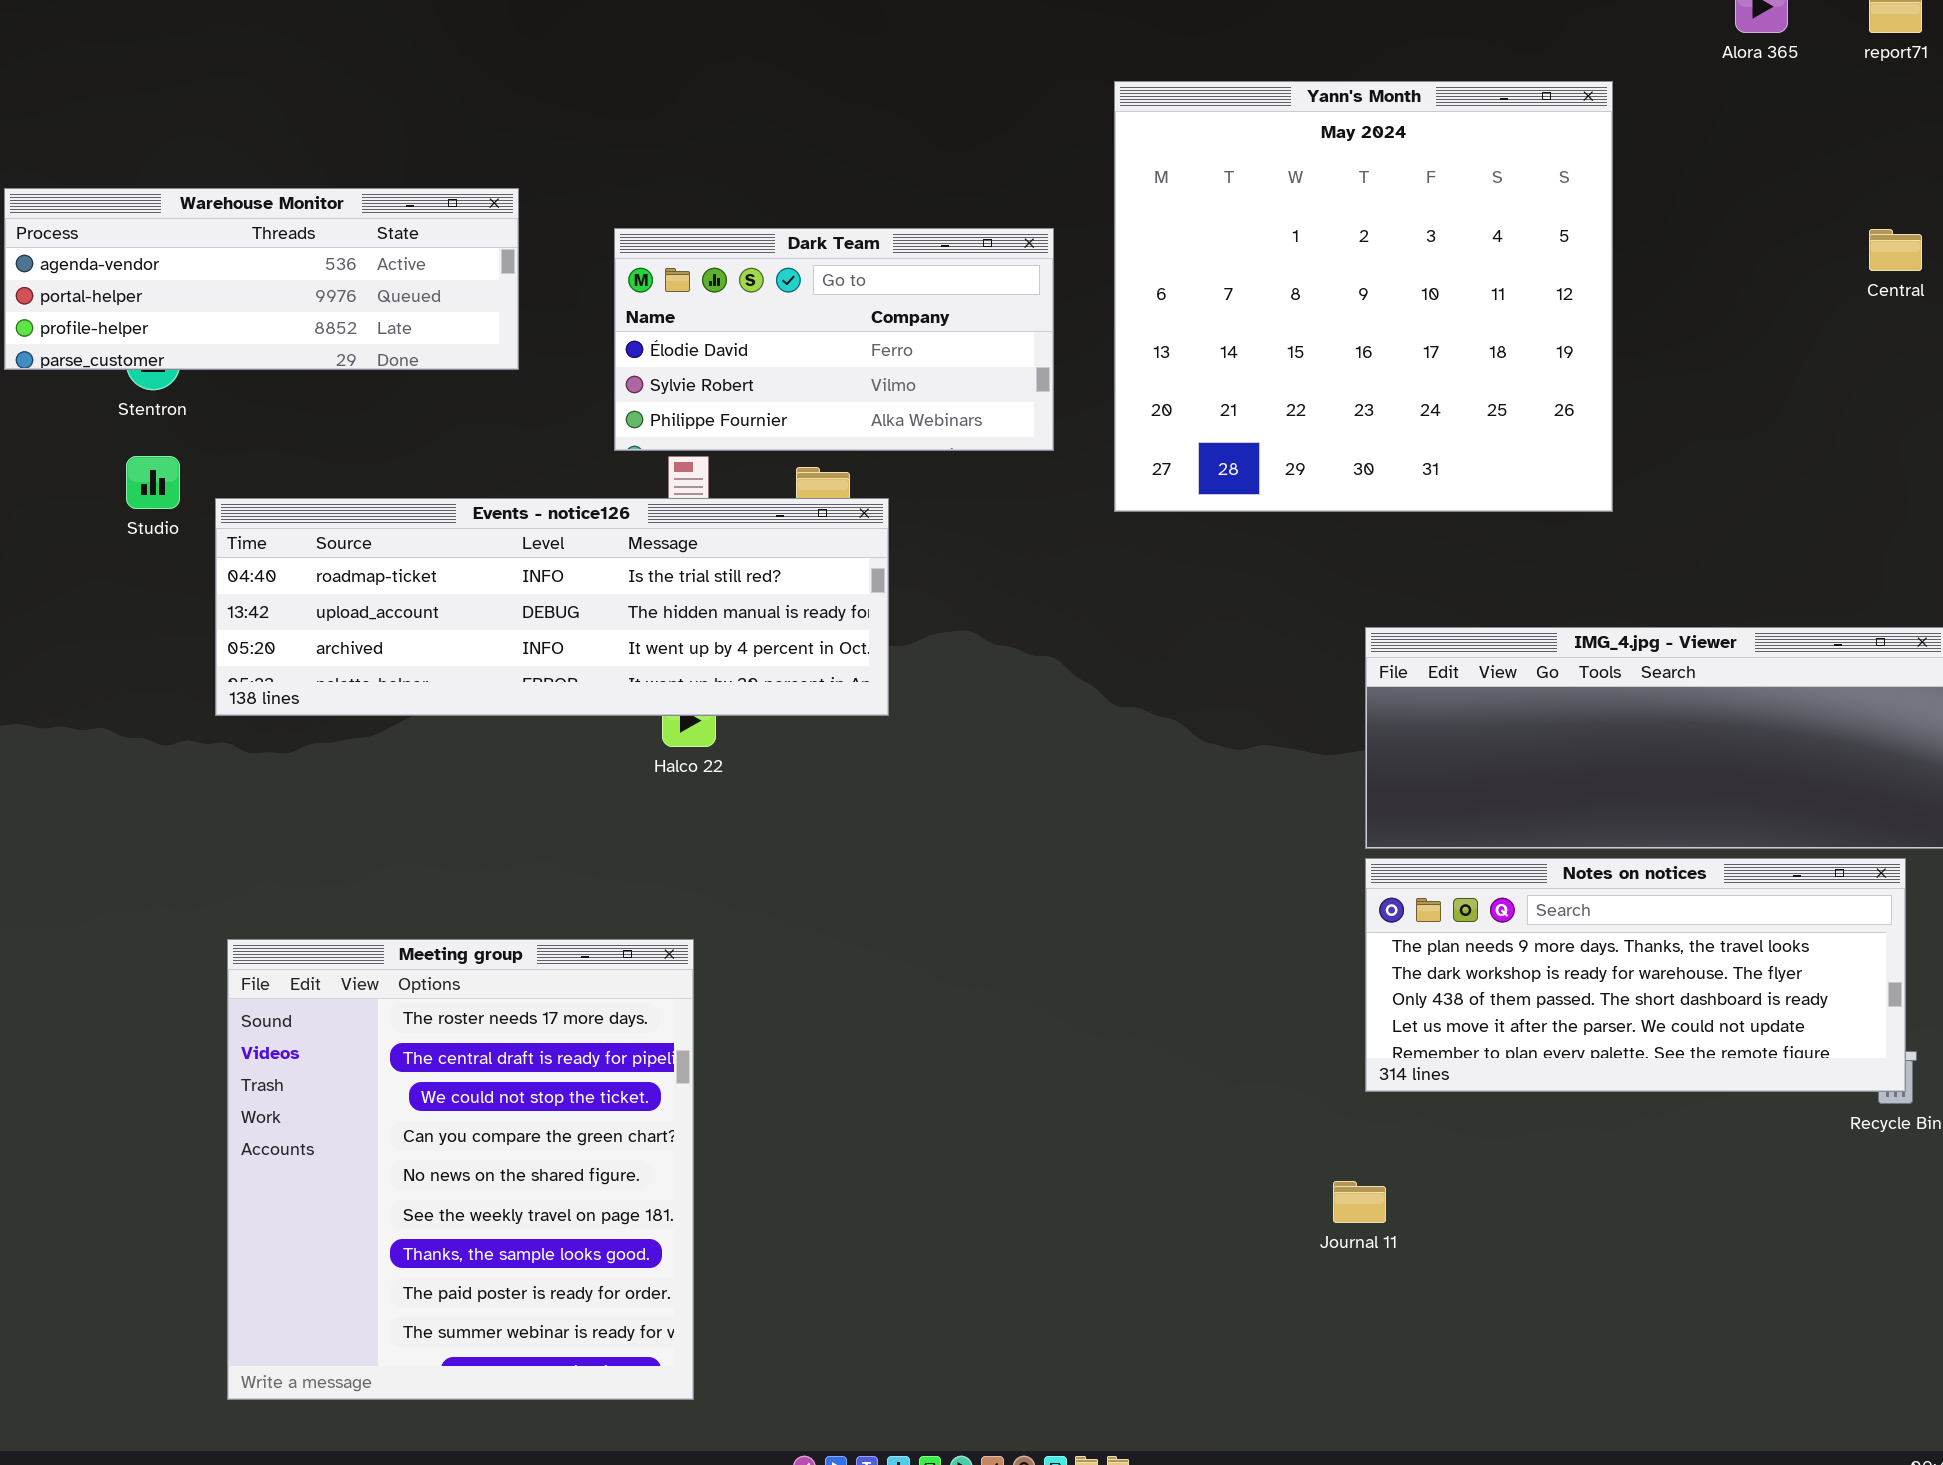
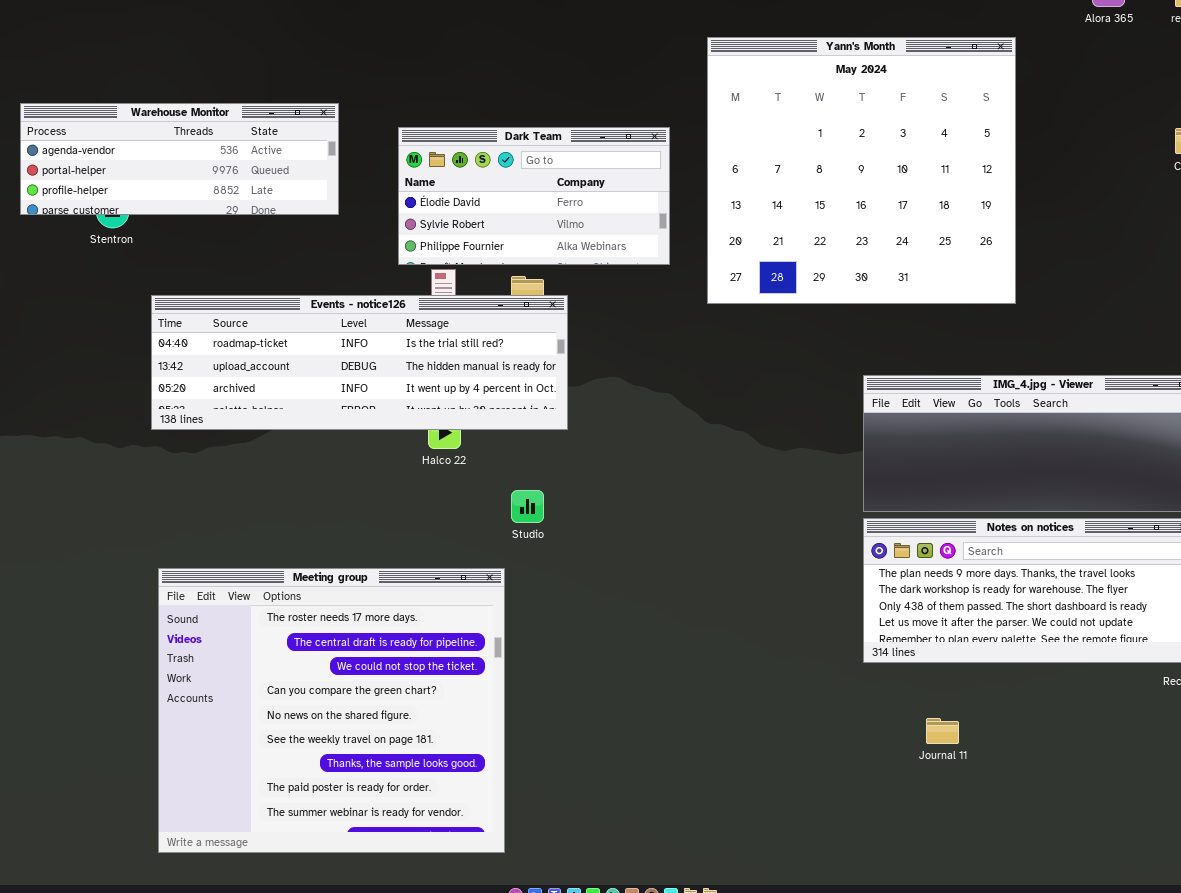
Studio: [126,456,180,509] -> [511,490,544,523], moved
Meeting group: [227,939,694,1400] -> [158,568,505,853], resized
Journal 11: [1333,1181,1386,1223] -> [926,718,959,744], moved

